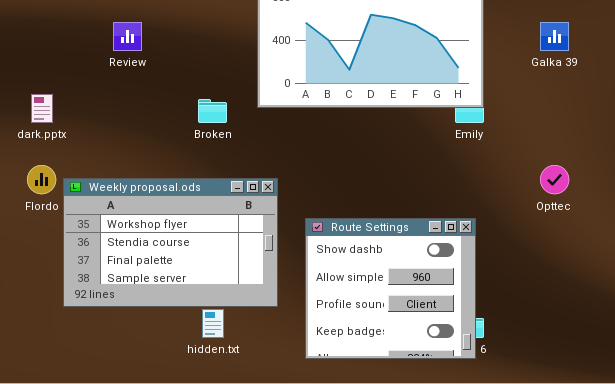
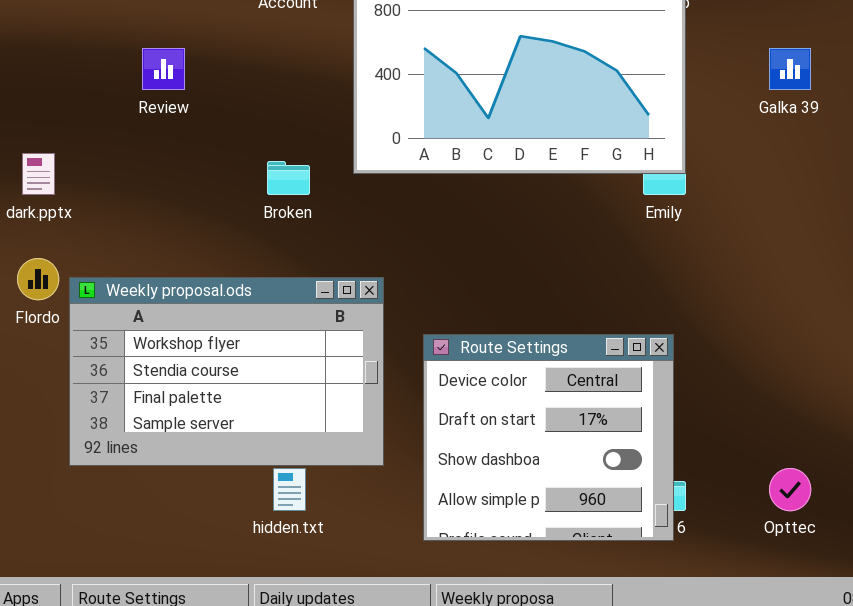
Opttec: [540,165,569,194] -> [769,468,811,511], moved
Route Settings: [305,218,476,359] -> [423,334,674,541], scrolled up 2 rows

